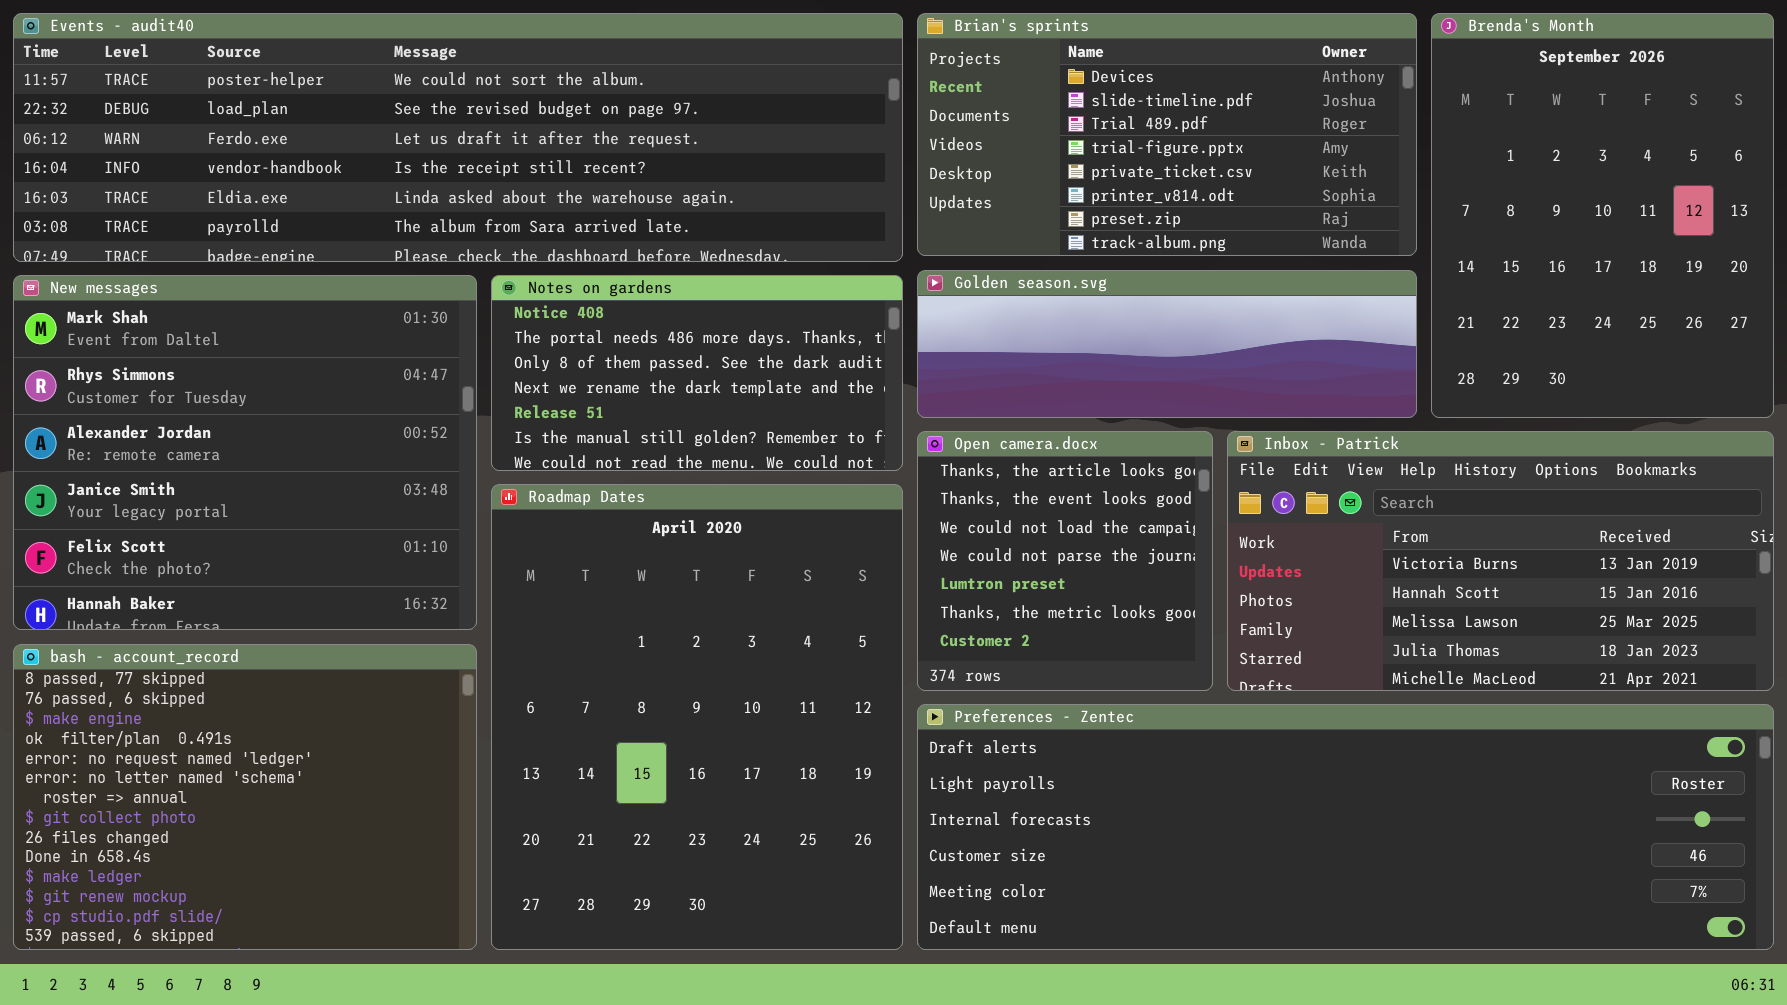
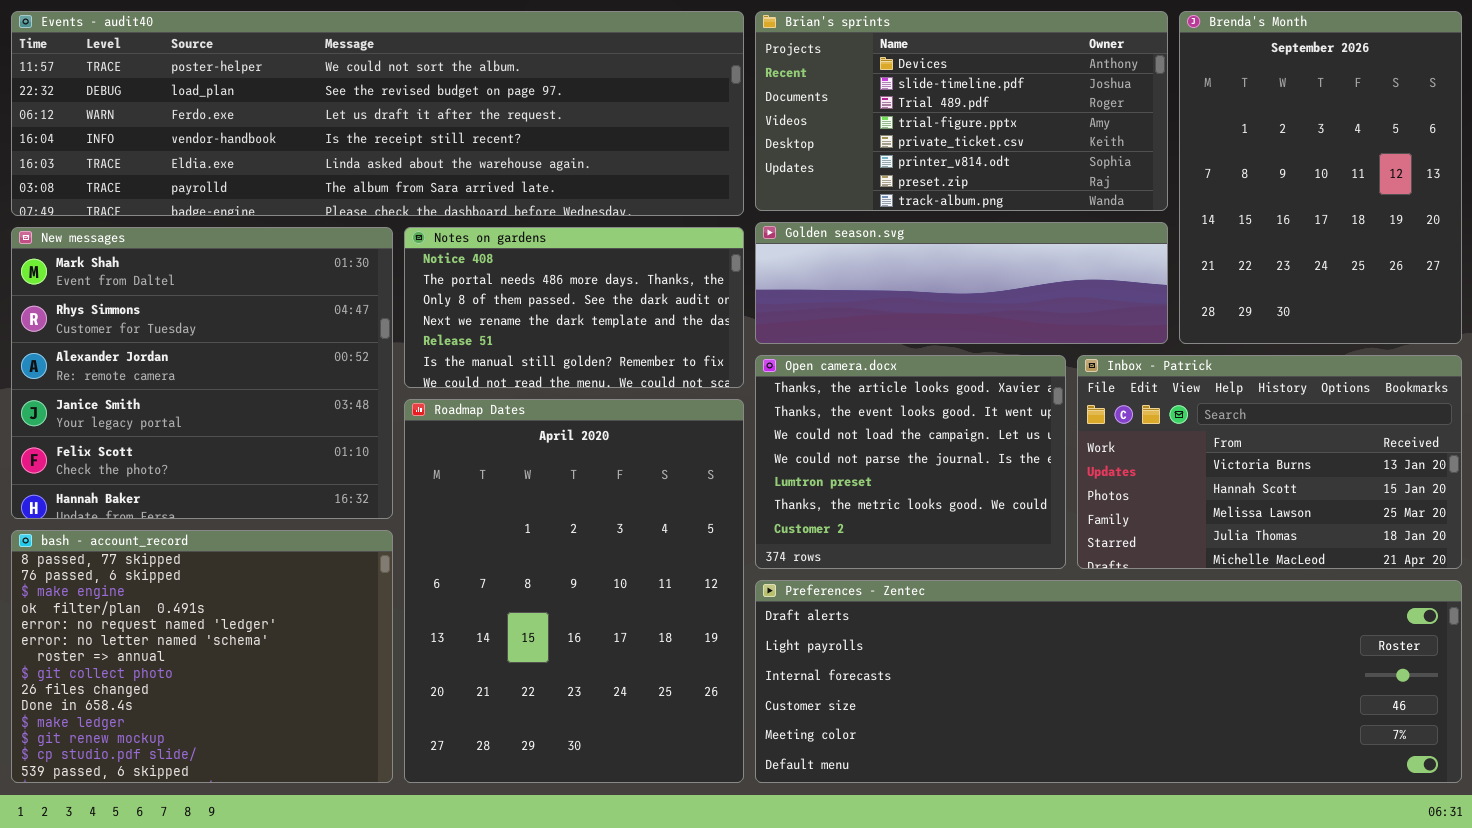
Open camera.docx: [917,431,1213,691] -> [755,355,1066,569], resized
Inbox - Patrick: [1227,431,1774,691] -> [1077,355,1462,569], resized

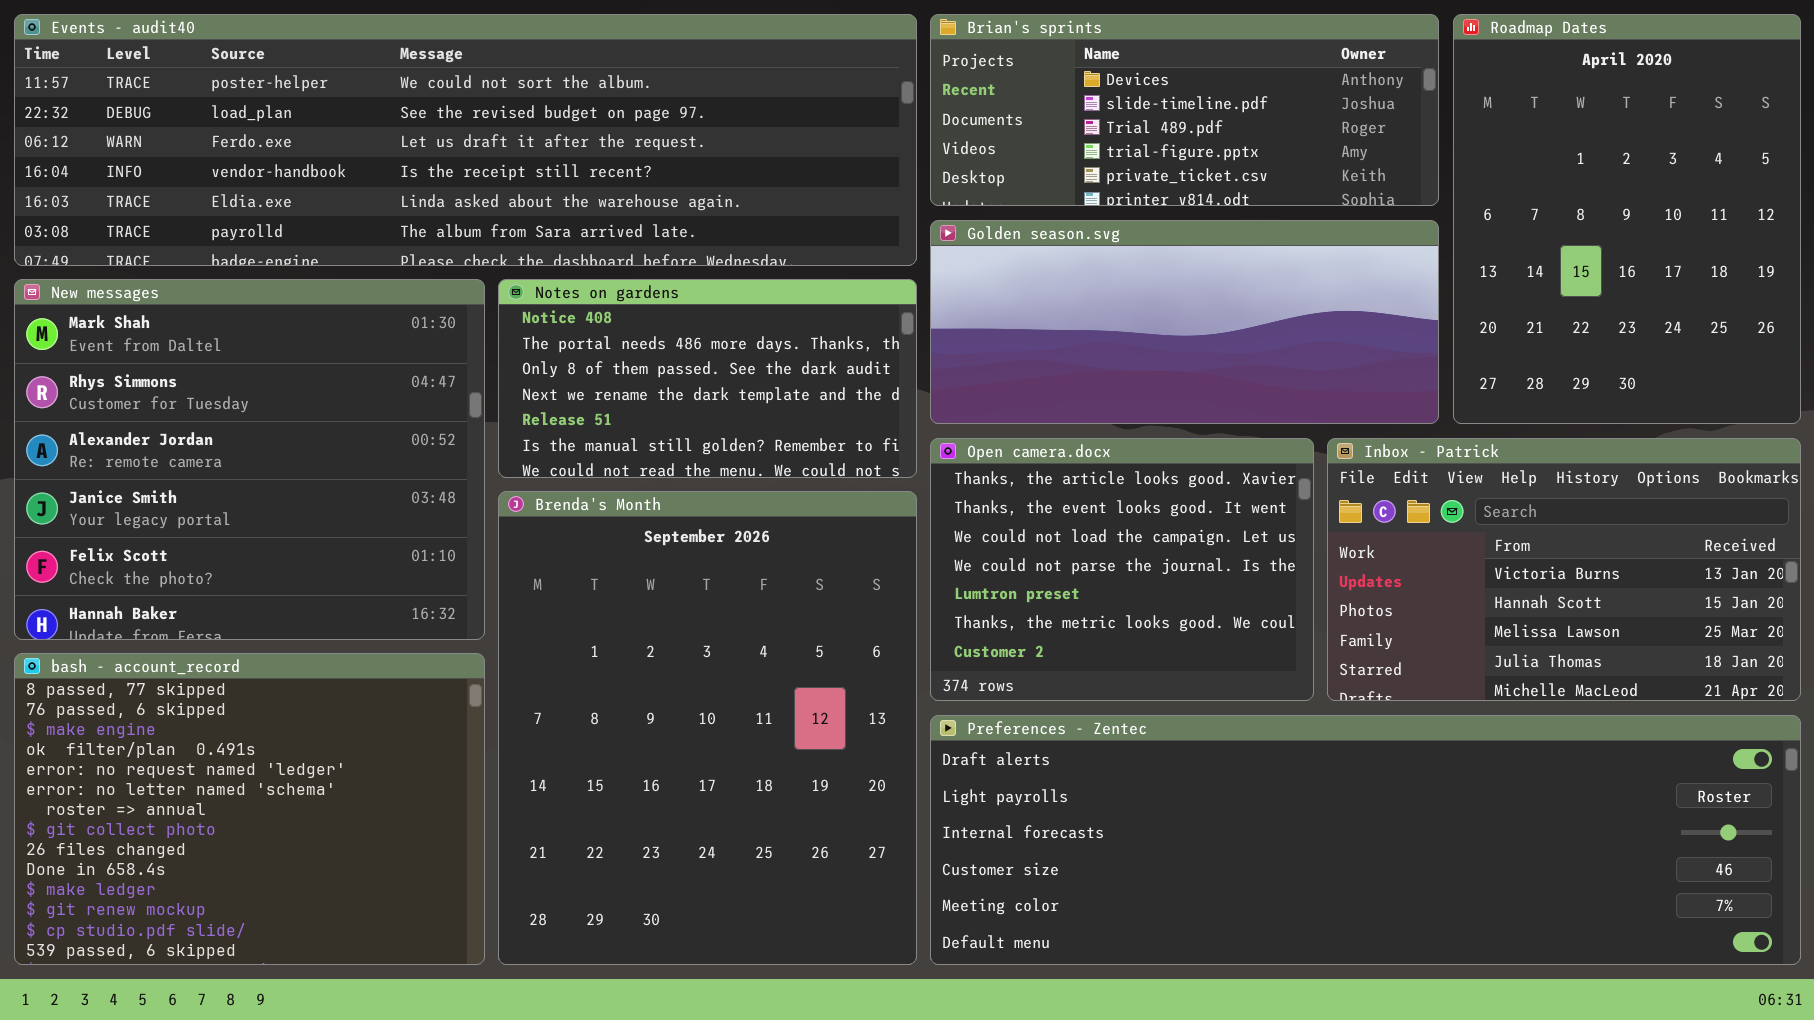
Brian's sprints: [755,11,1168,211] -> [930,14,1439,206], resized
Brenda's Month: [1179,11,1462,344] -> [498,491,917,965], moved, resized
Golden season.svg: [755,222,1168,344] -> [930,220,1439,424], resized
Roadmap Dates: [404,399,744,783] -> [1453,14,1801,424], moved, resized

